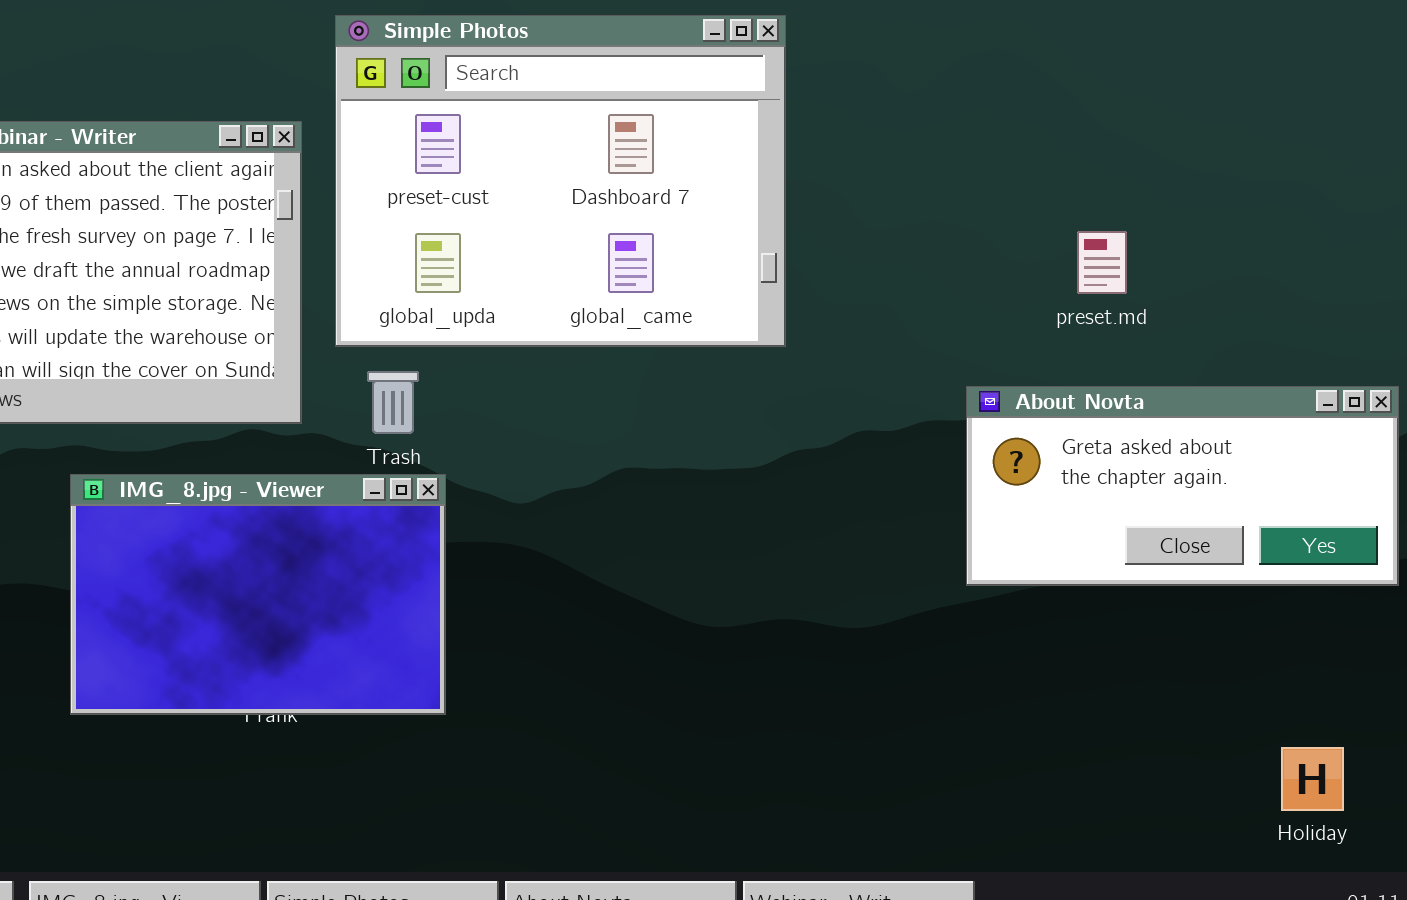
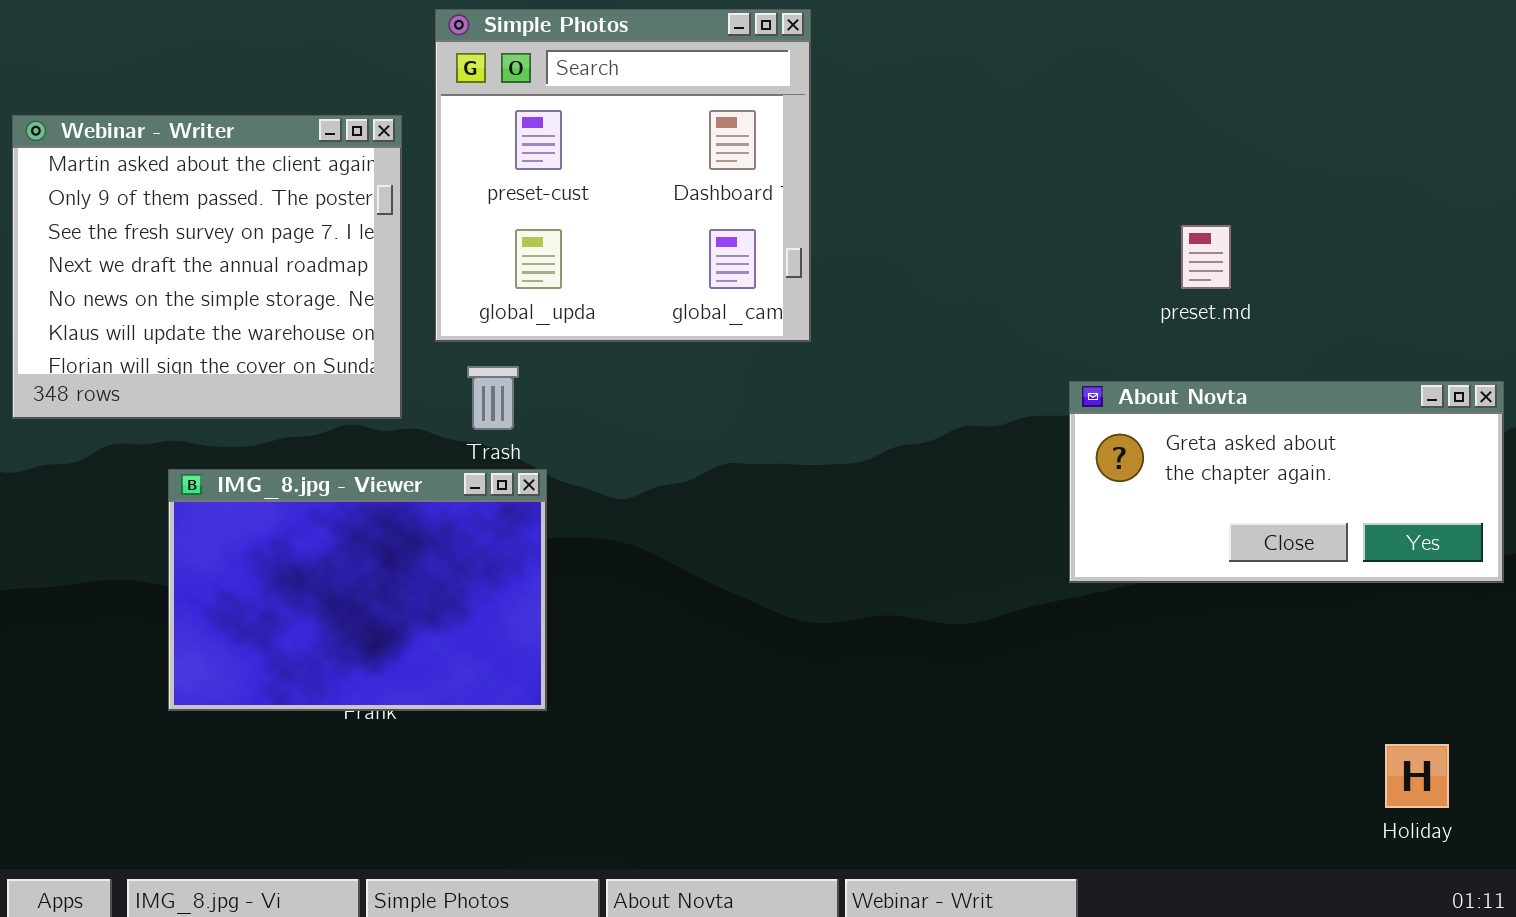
Simple Photos: [335,15,786,347] -> [435,9,811,342], resized

